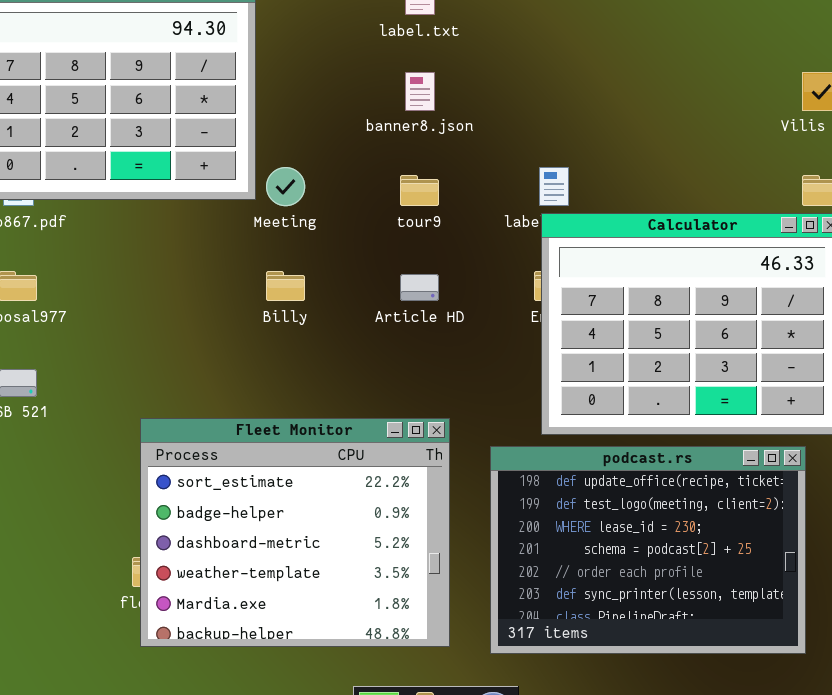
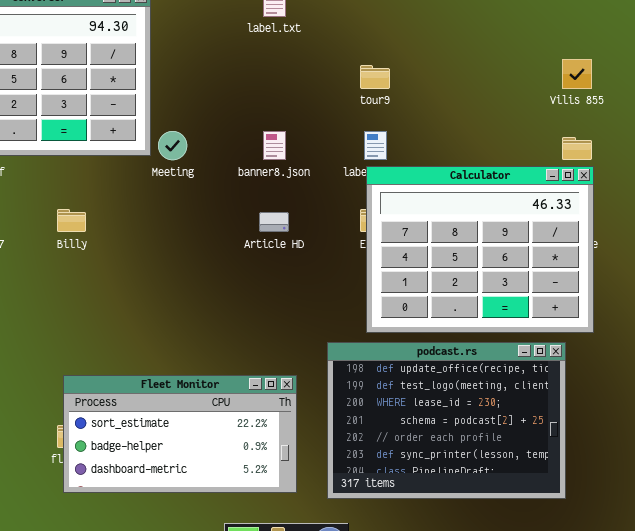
banner8.json: [405,72,435,111] -> [263,131,286,160], moved
tour9: [400,175,439,206] -> [360,65,390,89], moved
Billy: [266,271,305,301] -> [57,209,86,232], moved
Fleet Monitor: [140,418,450,647] -> [63,375,297,493], resized

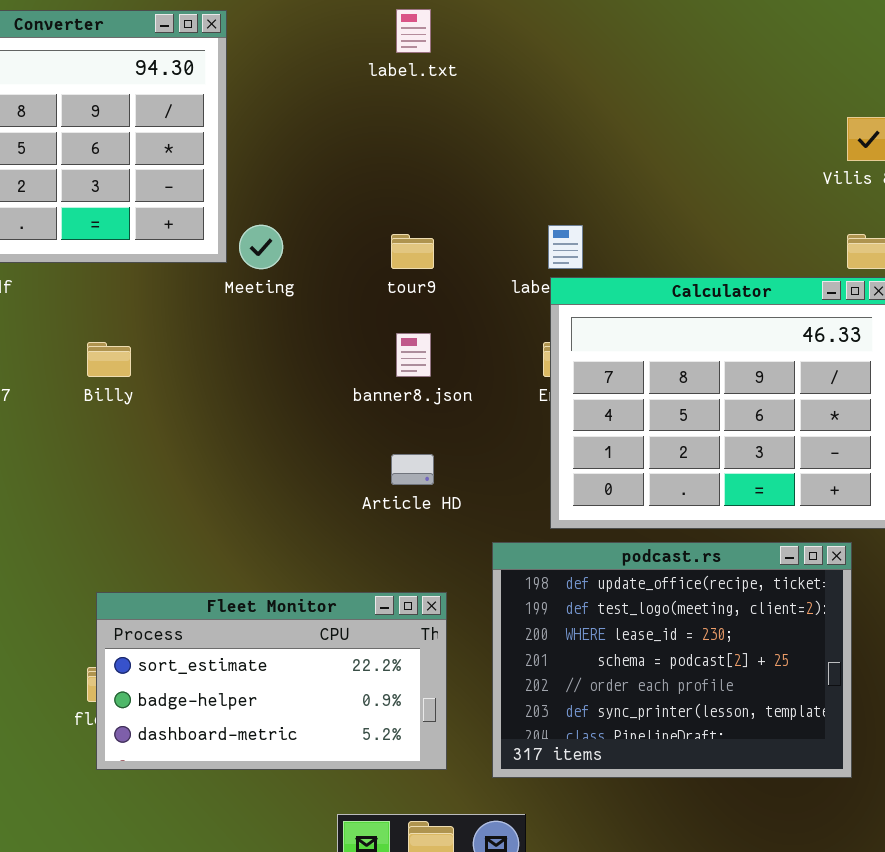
tour9: [360,65,390,89] -> [391,234,434,269], moved
banner8.json: [263,131,286,160] -> [396,333,431,377], moved
Article HD: [259,212,289,232] -> [391,454,434,485], moved

